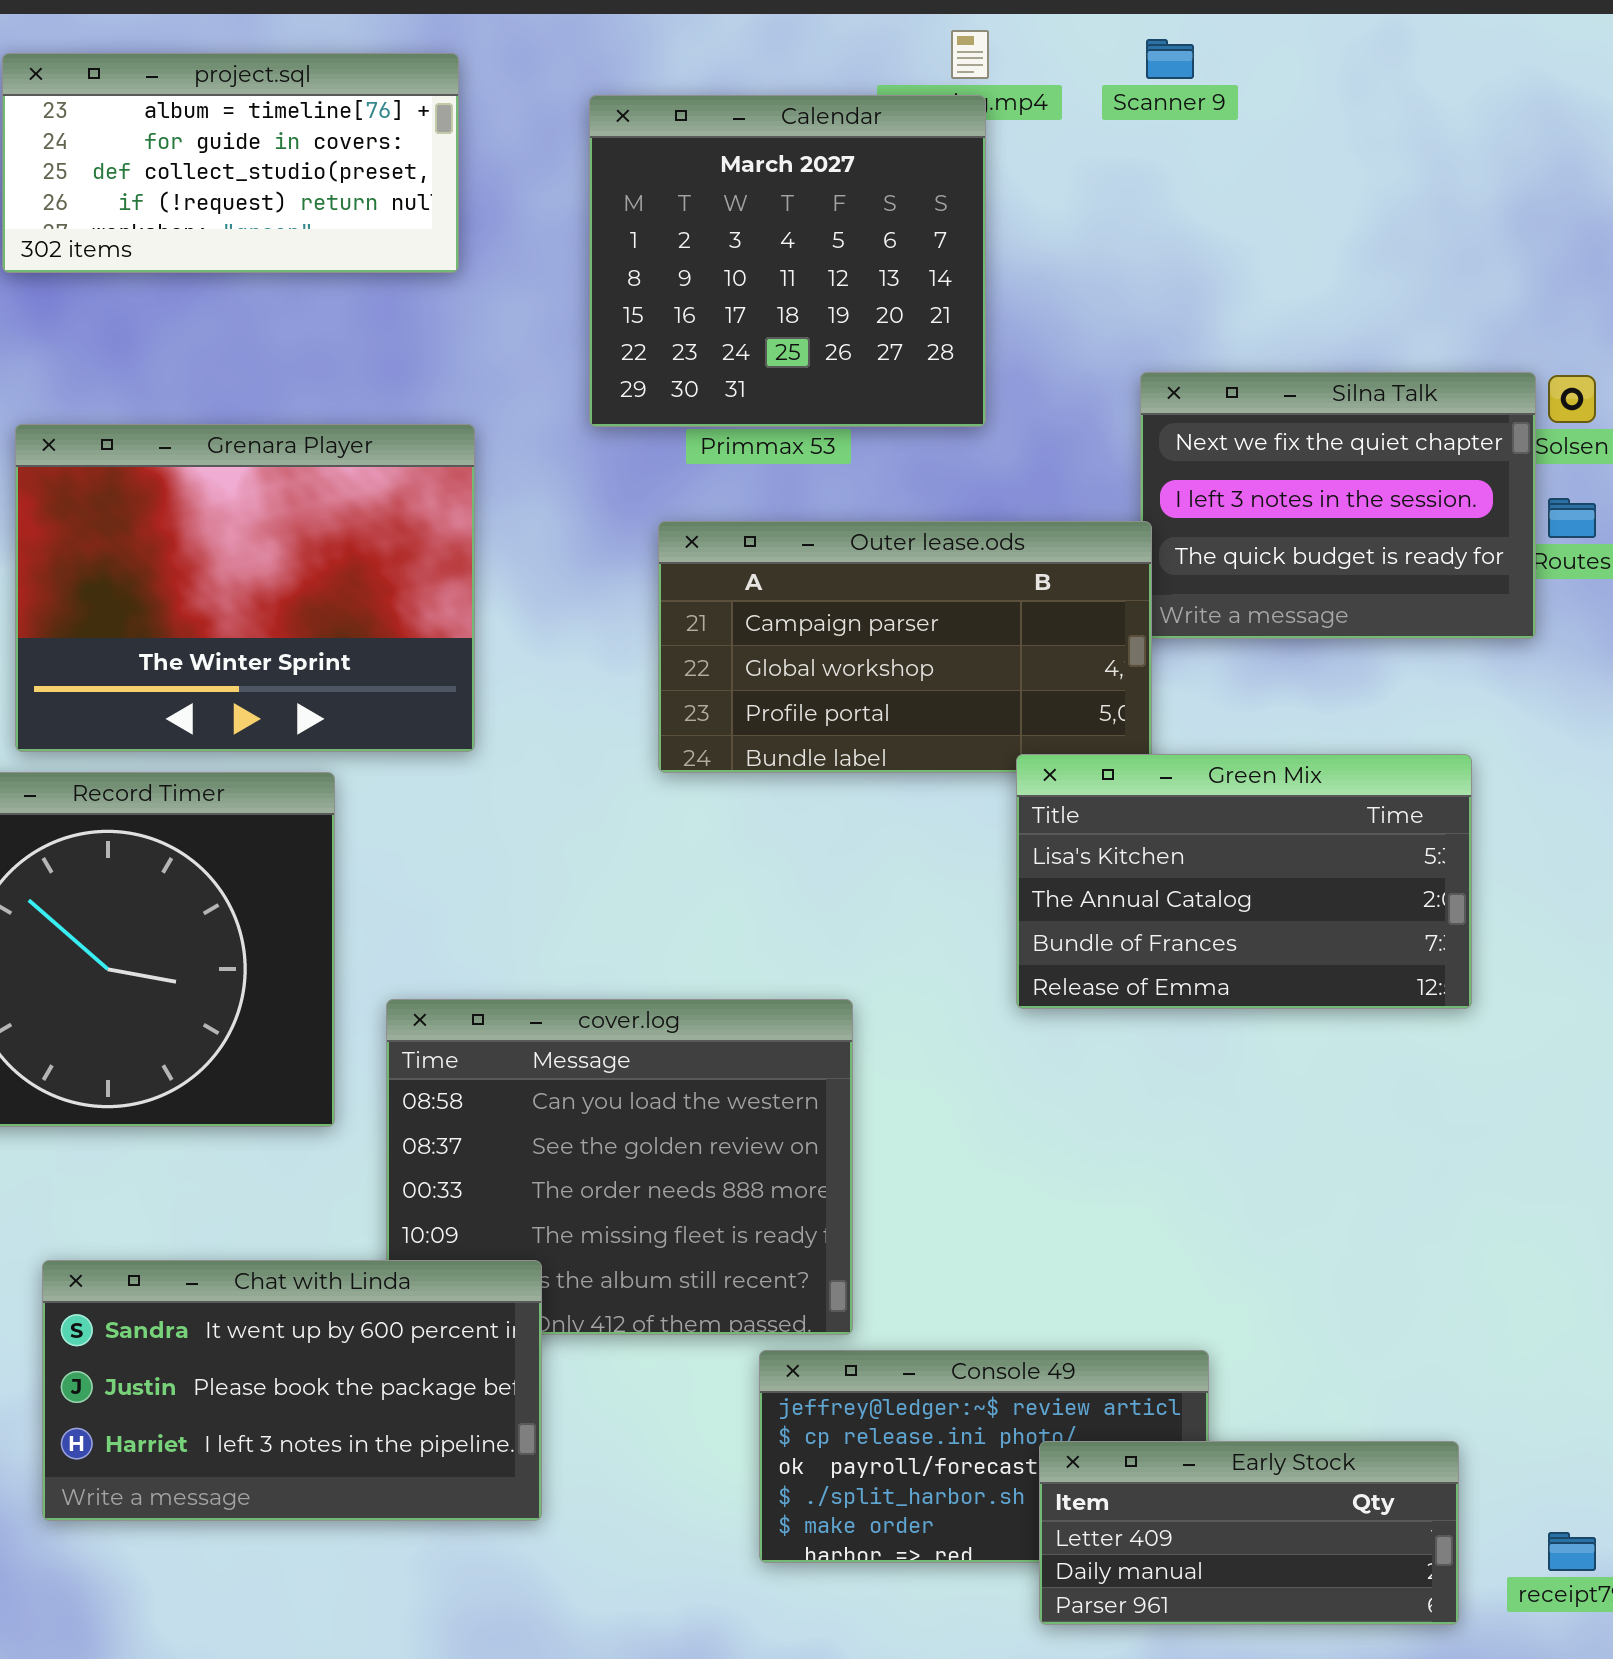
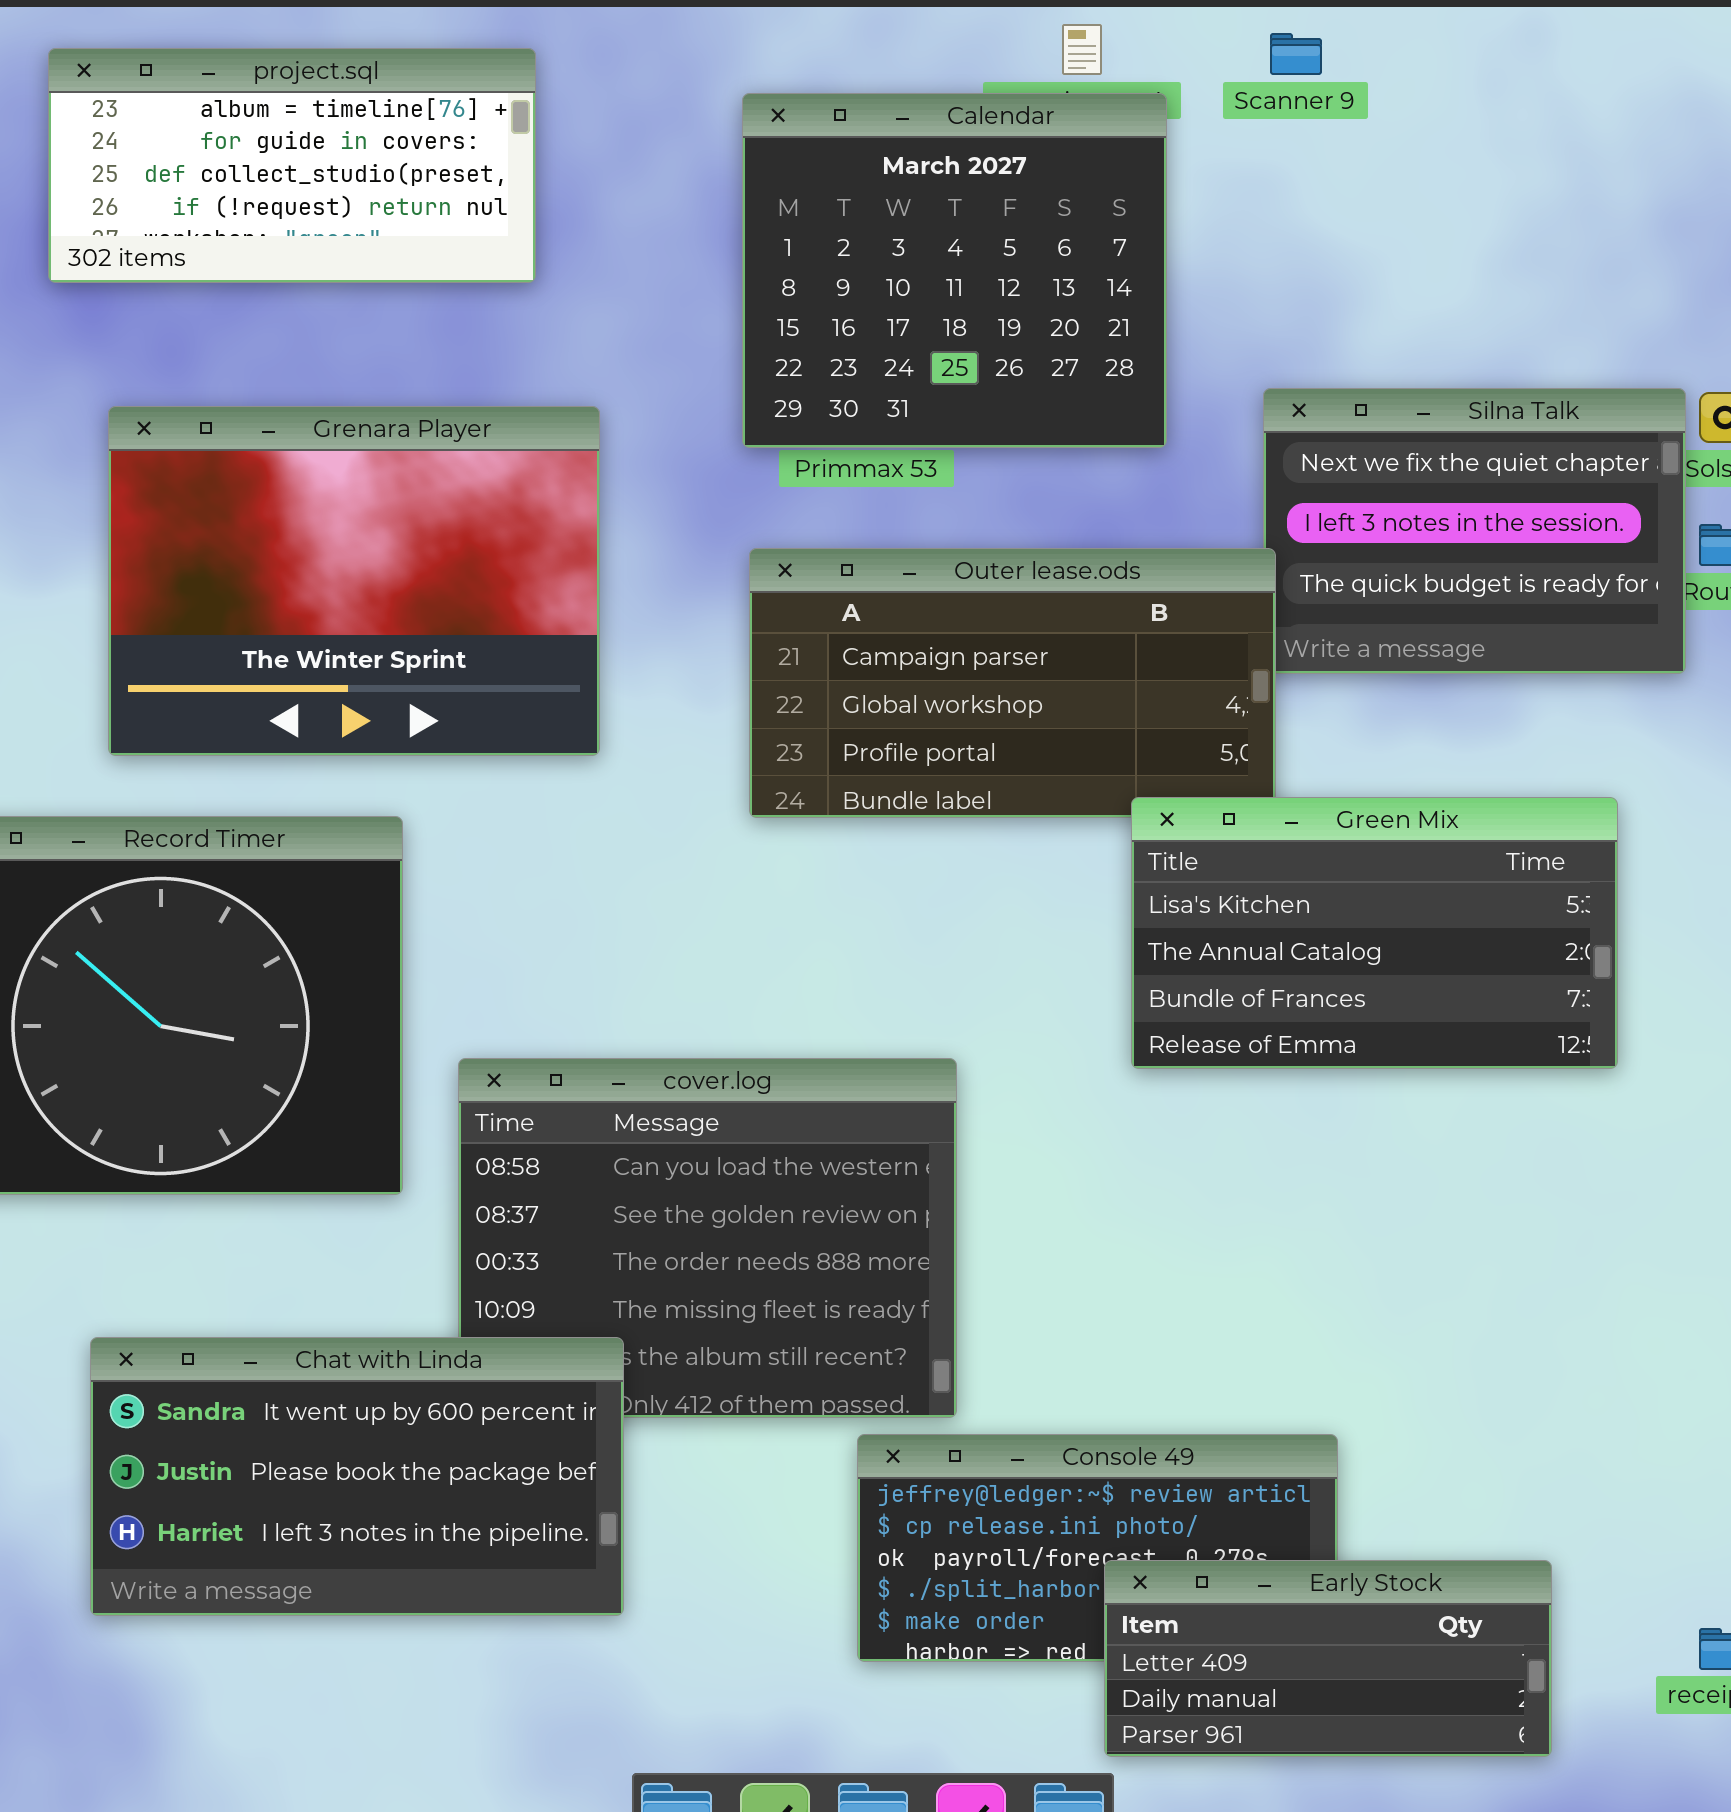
Calendar: [589,95,986,427] -> [742,93,1167,448], moved
Grenara Player: [15,424,475,752] -> [108,406,600,756], moved
Early Stock: [1039,1441,1459,1625] -> [1104,1560,1552,1757], moved

